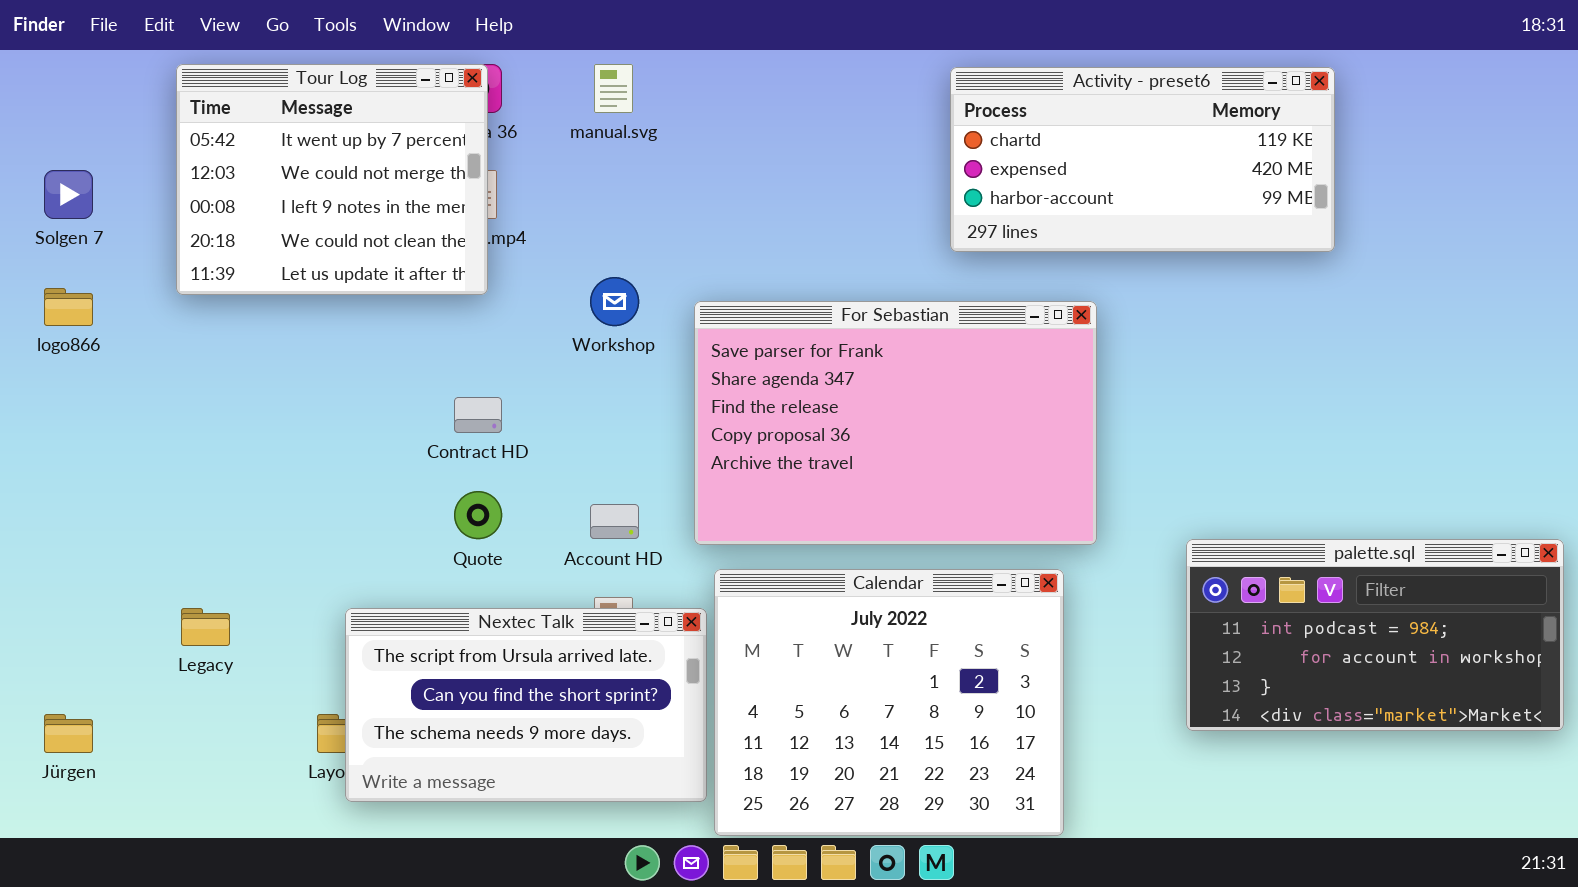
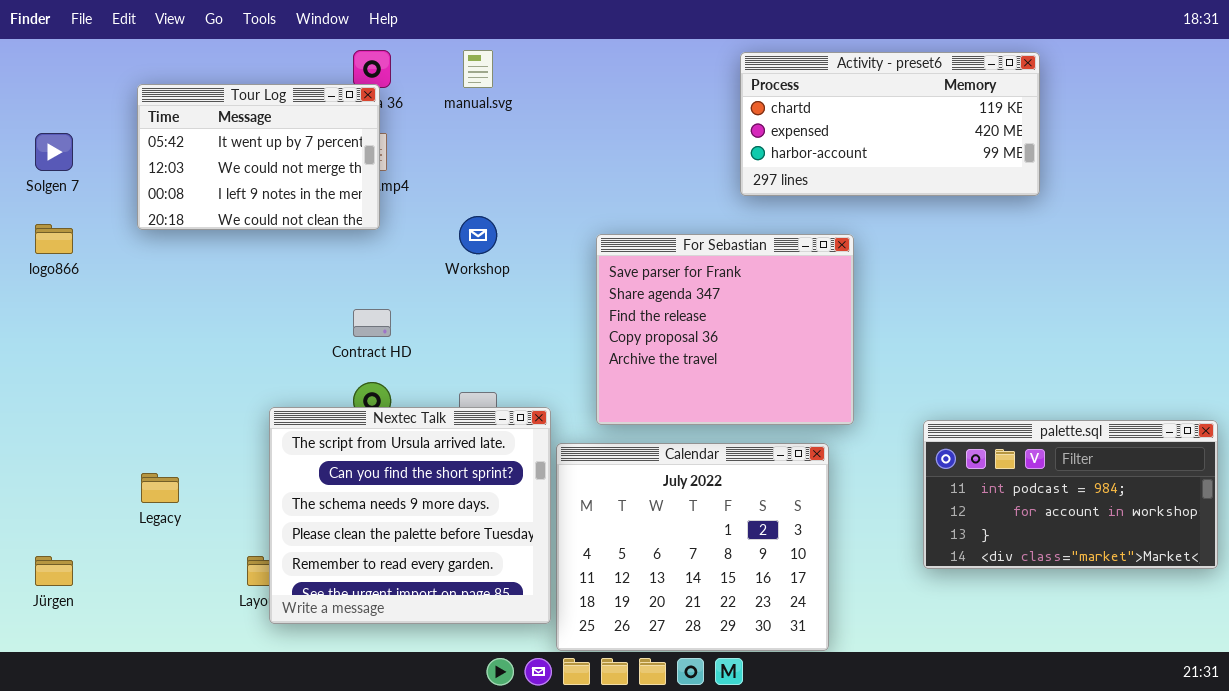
Tour Log: [176,64,488,295] -> [137,84,380,230], resized
For Sebastian: [694,301,1097,545] -> [596,234,854,425], resized
Nextec Talk: [345,608,707,802] -> [269,407,551,624], resized

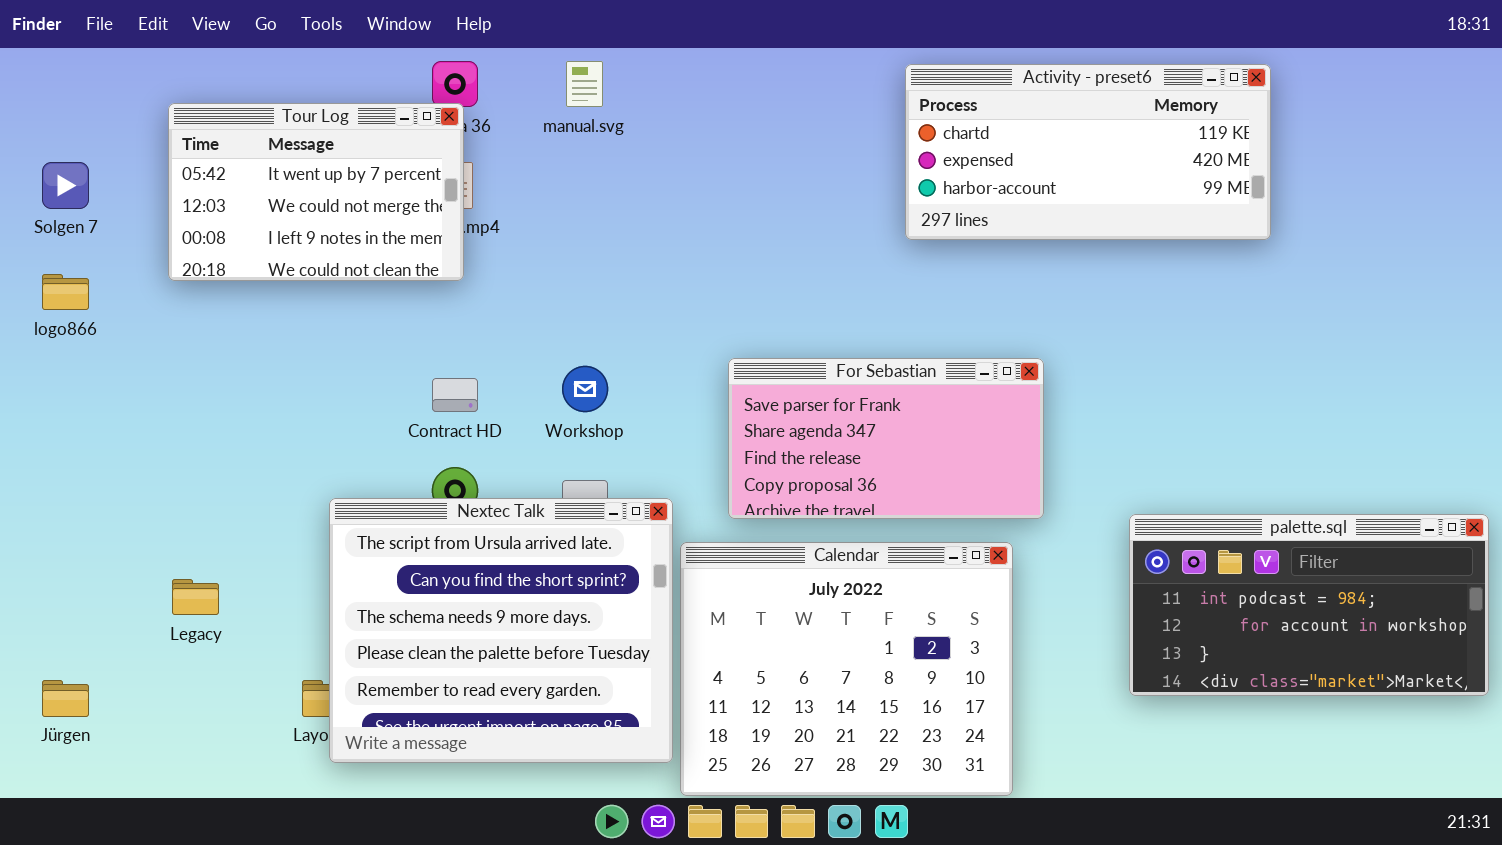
Workshop: [459,216,497,254] -> [562,366,608,412], moved
For Sebastian: [596,234,854,425] -> [728,358,1044,519], resized

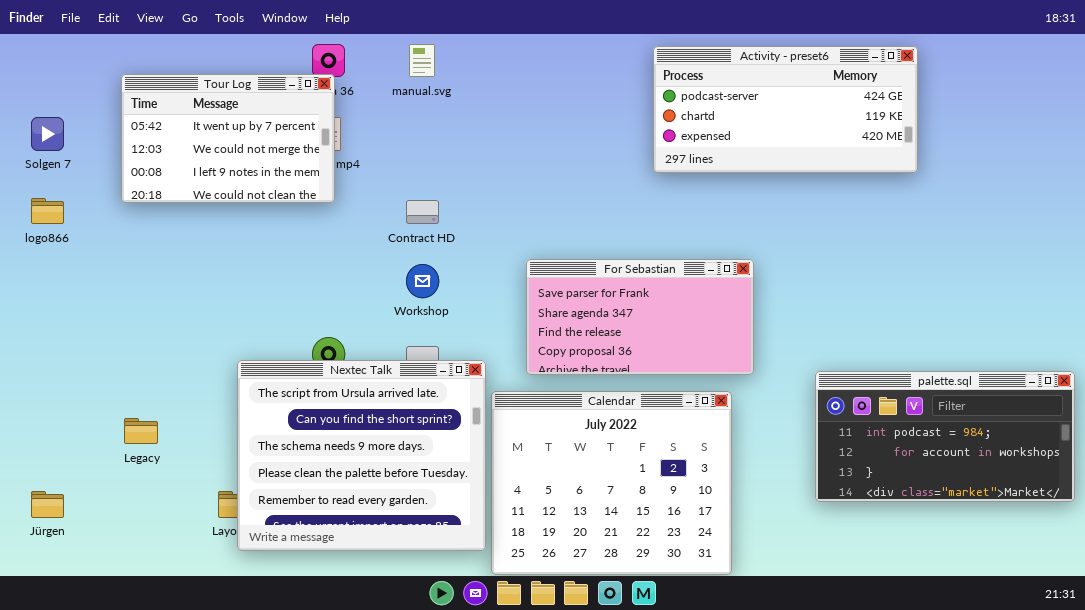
Activity - preset6: [905,64,1271,240] -> [653,46,918,173], scrolled up 1 row
Contract HD: [432,378,478,412] -> [406,200,439,224], moved

